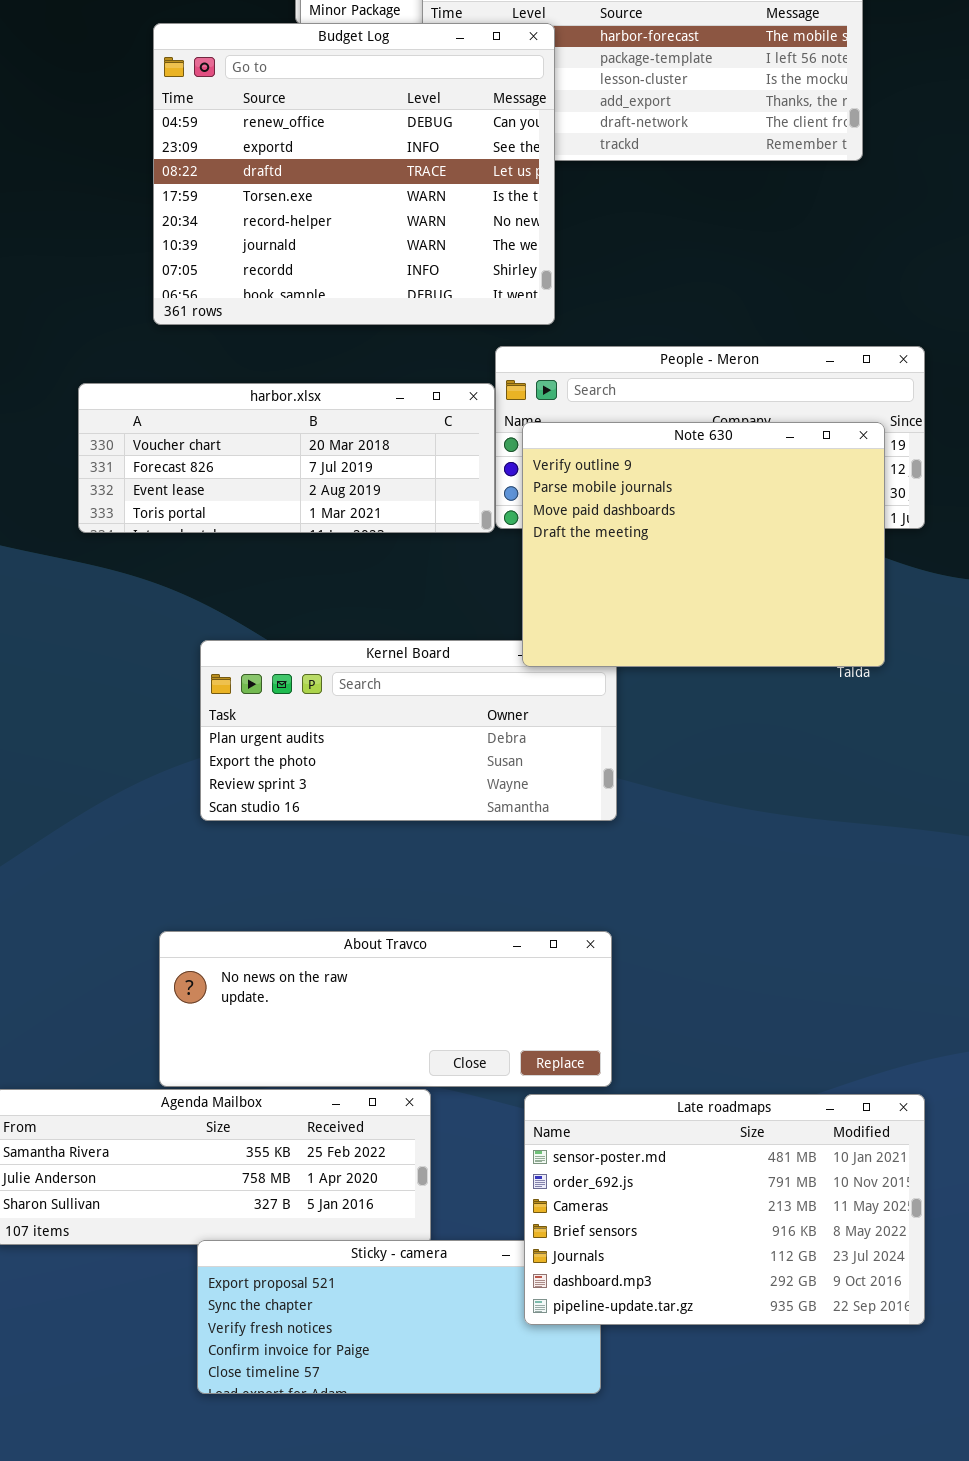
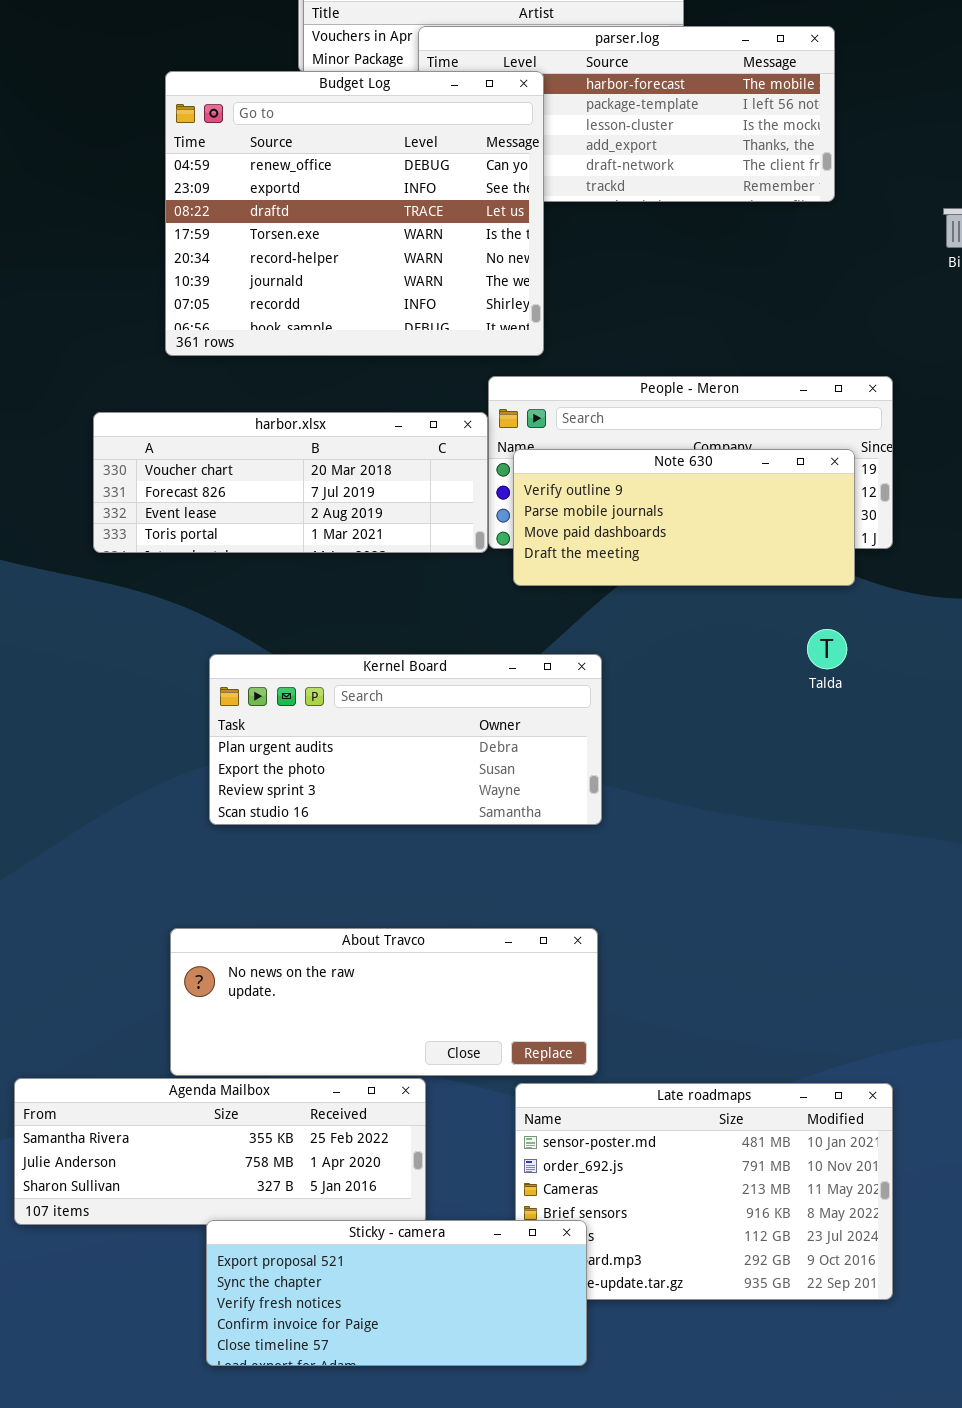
Note 630: [522,422,885,667] -> [513,449,855,586], resized
Sticky - camera: [197,1240,601,1394] -> [206,1220,587,1366], raised

